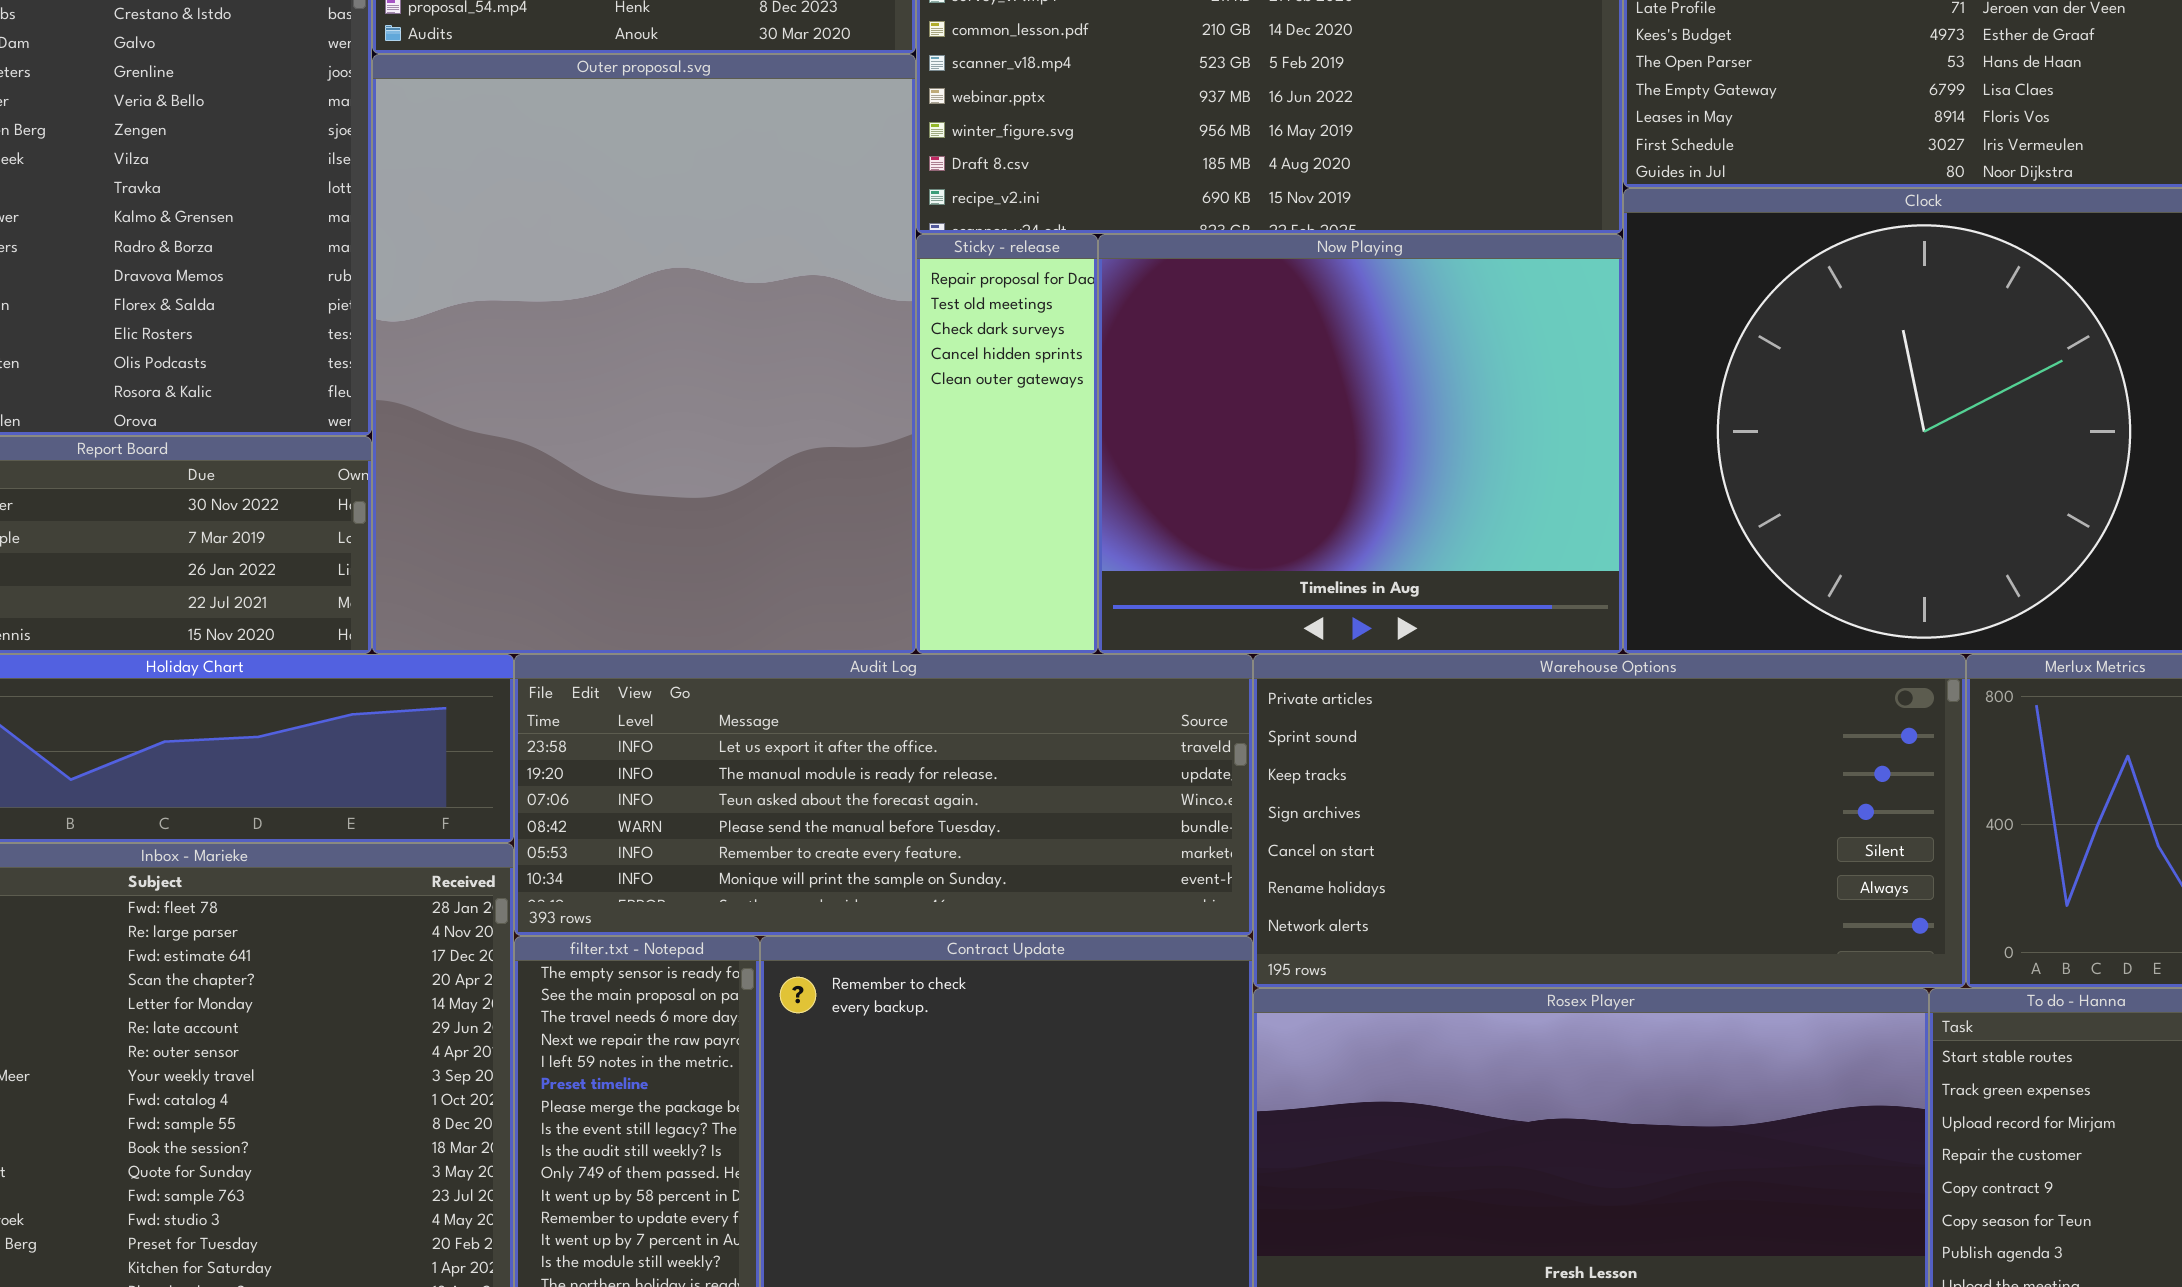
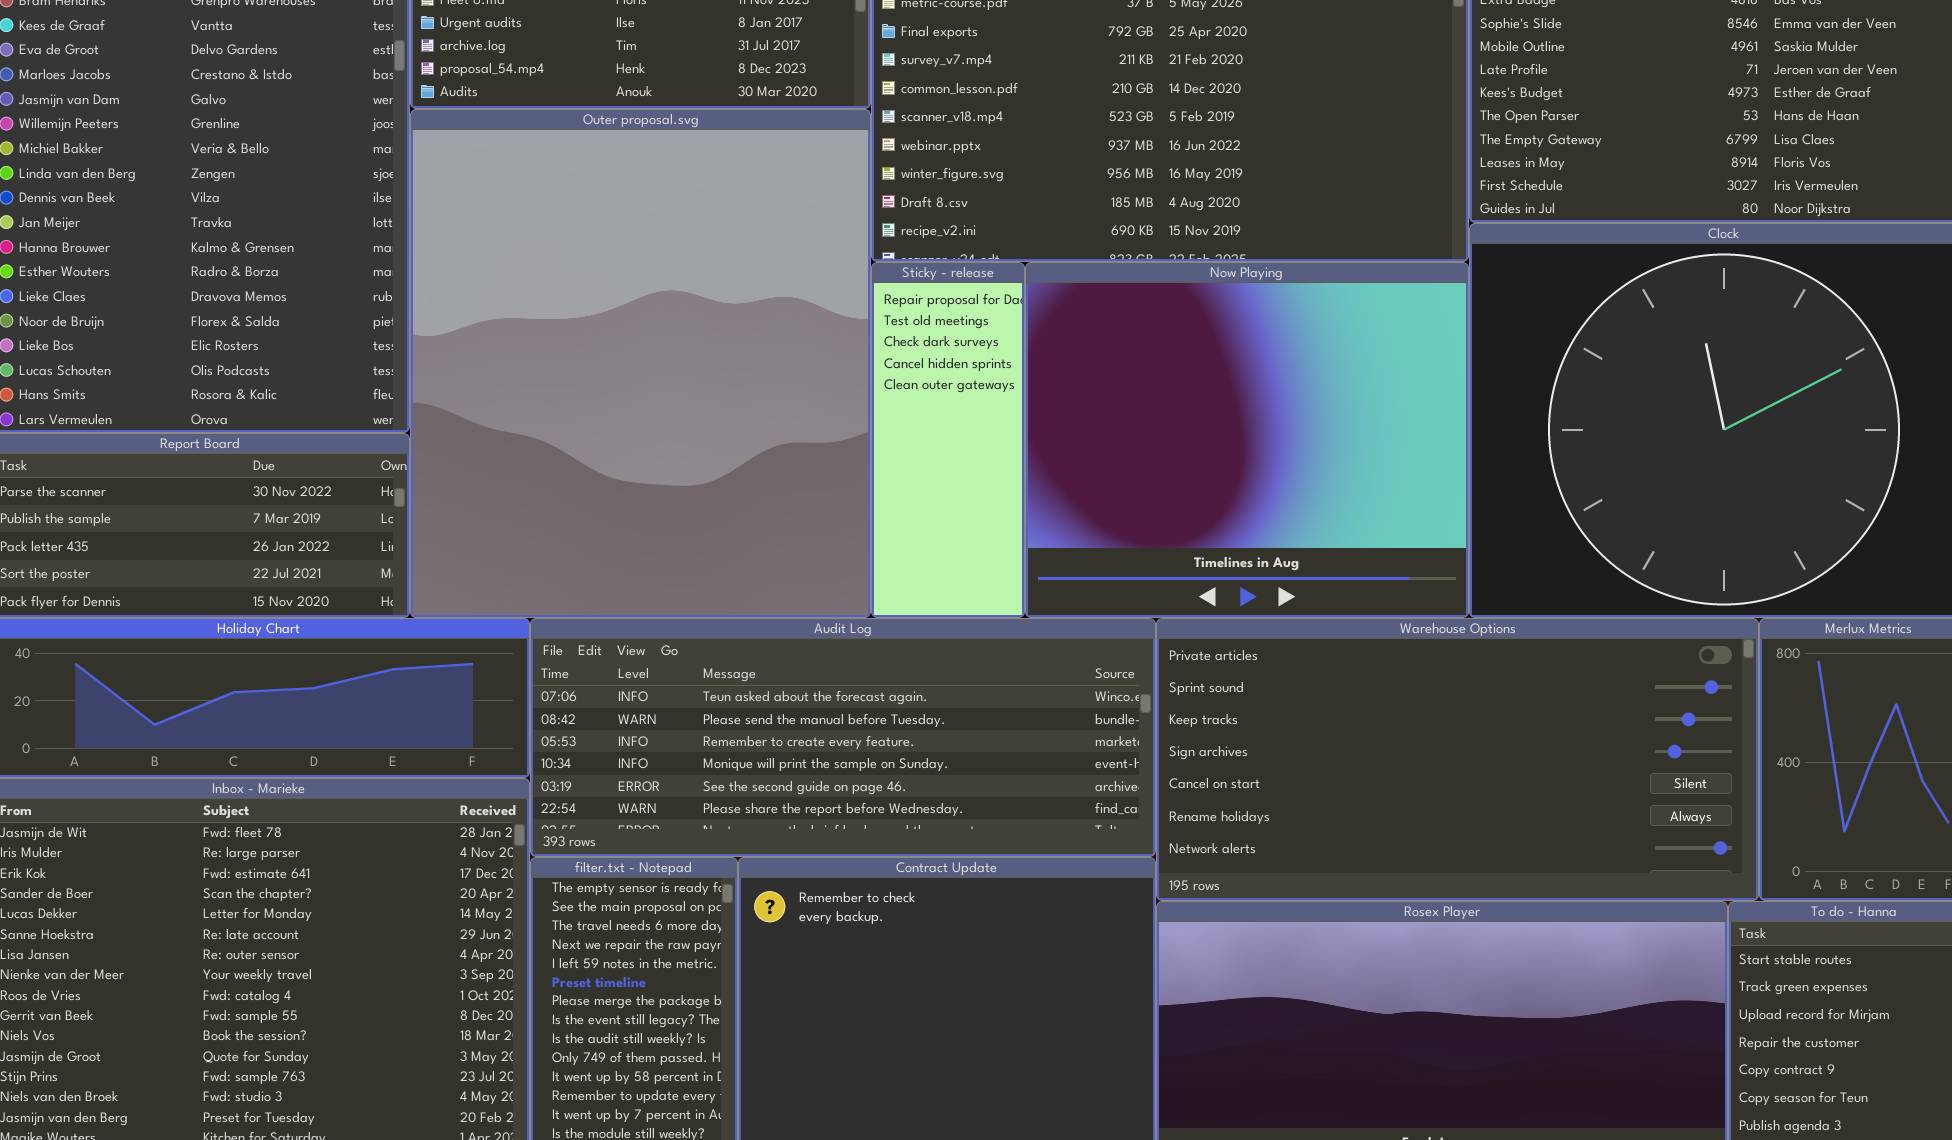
Audit Log: [514,654,1253,936] -> [530,618,1156,857], scrolled down 2 rows

